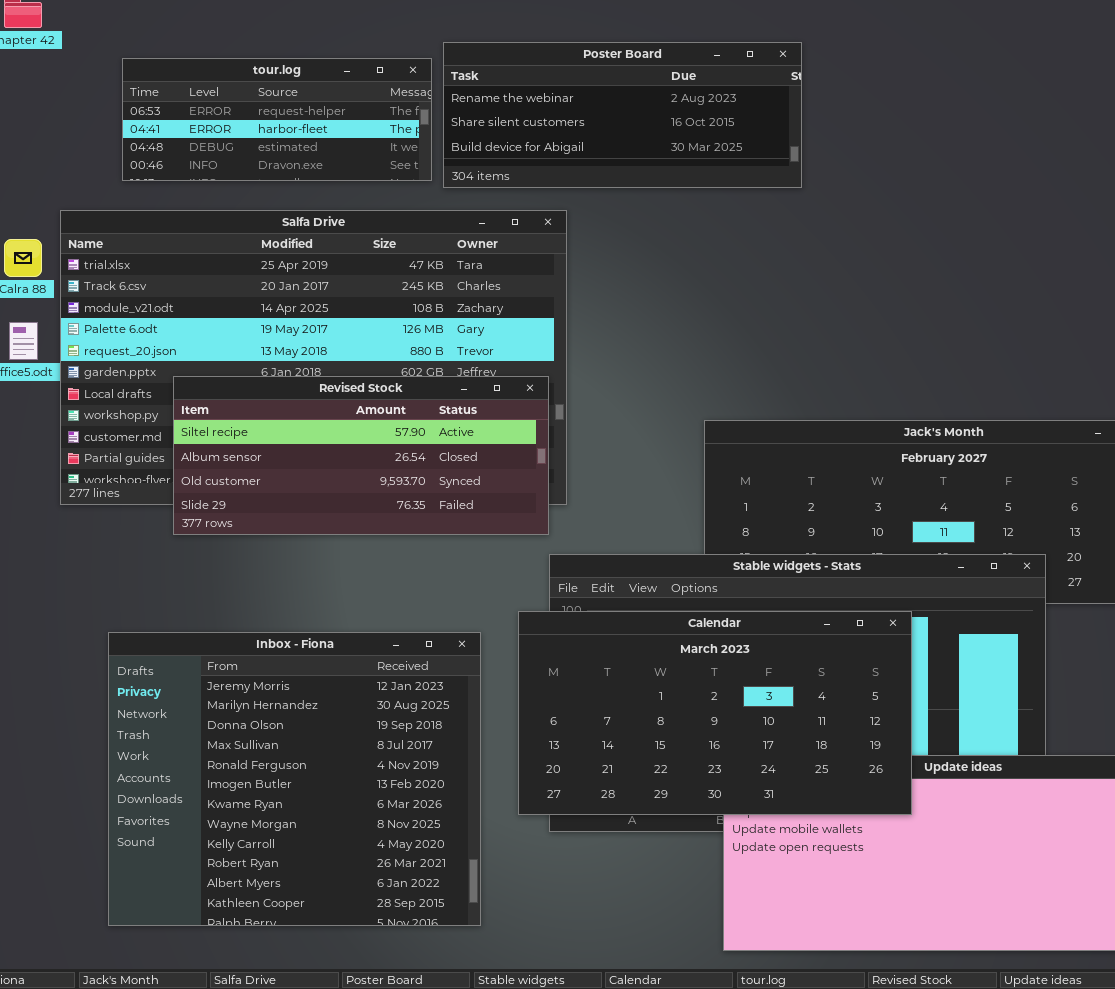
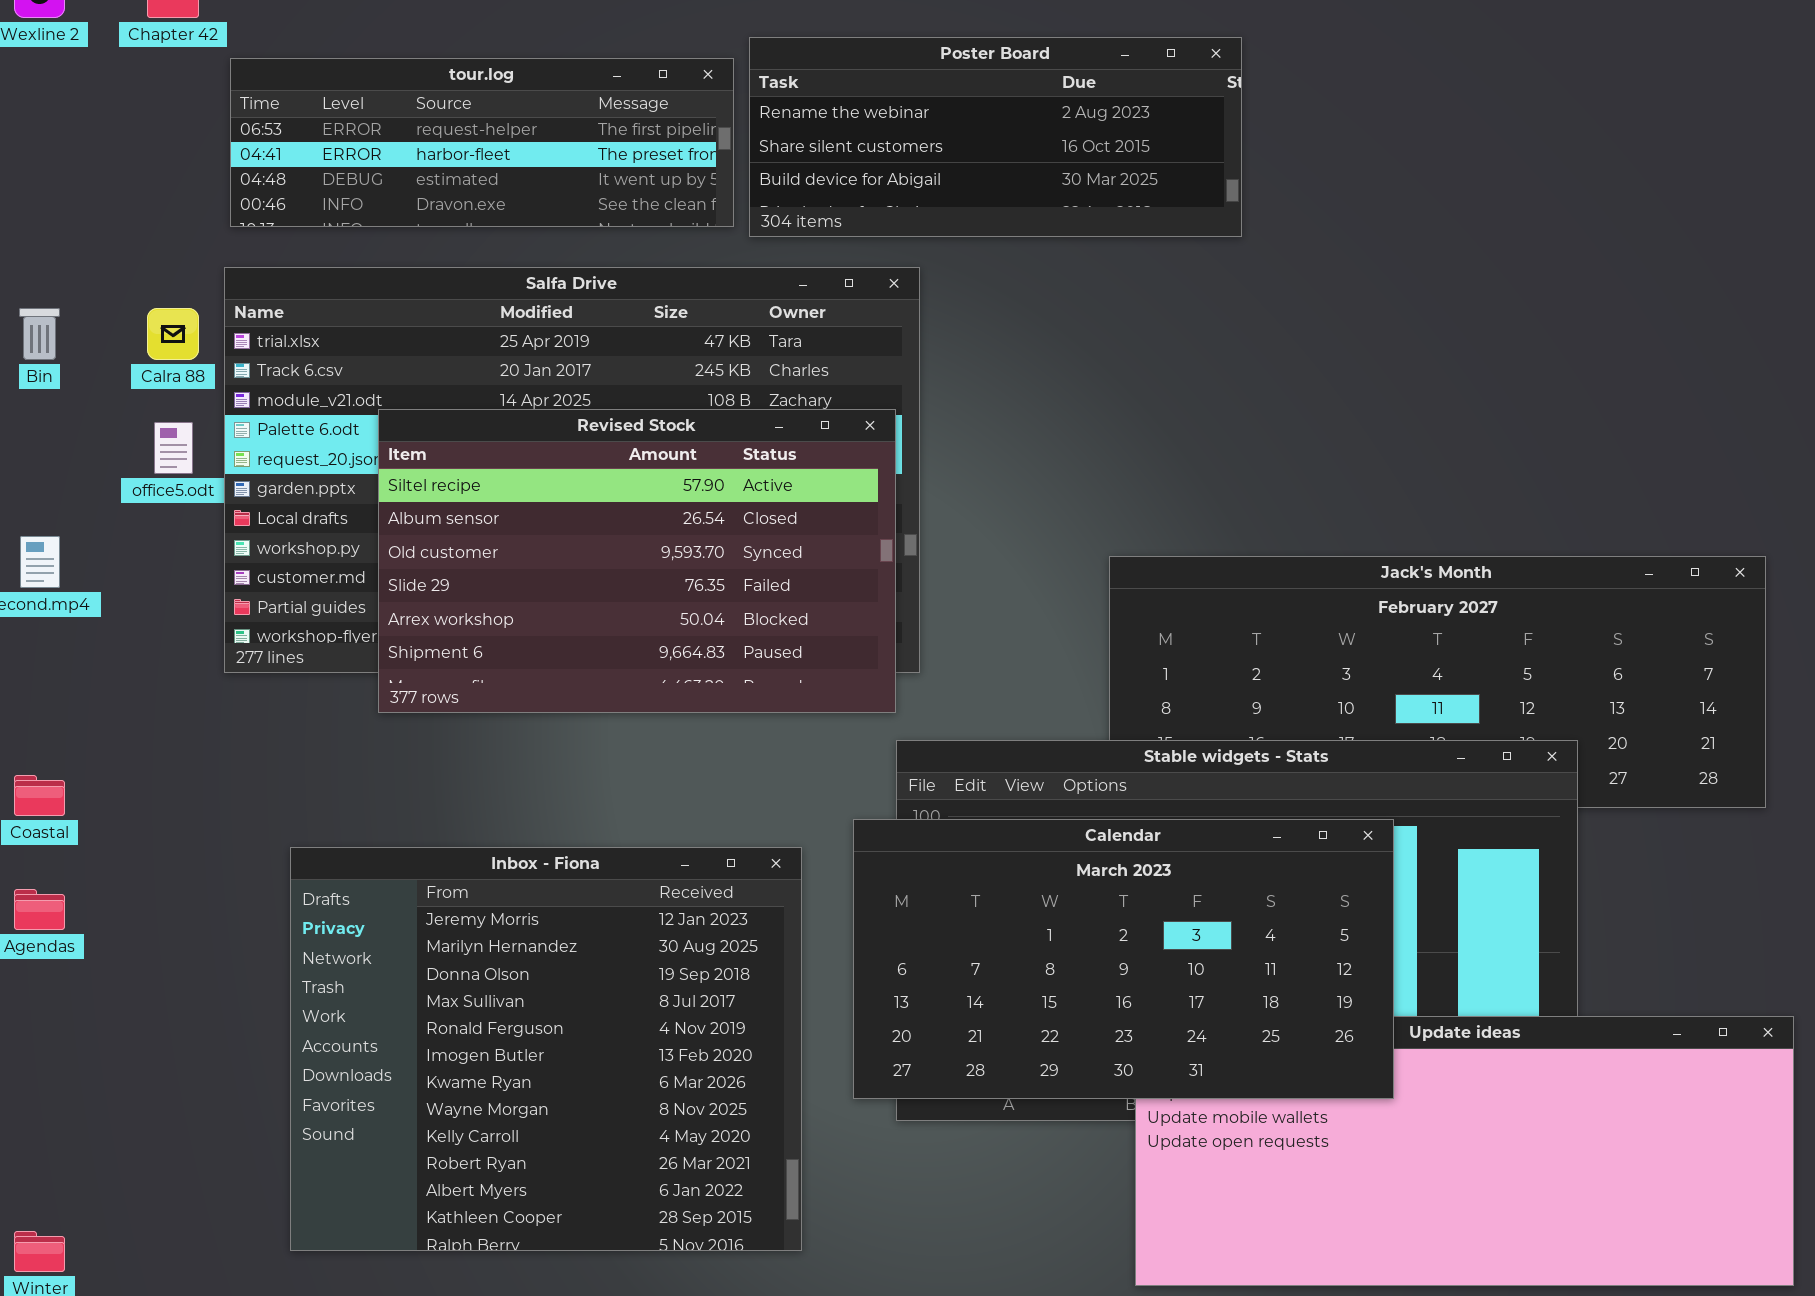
tour.log: [122,58,432,181] -> [230,58,734,227], resized
Revised Stock: [173,376,549,535] -> [378,409,896,713], resized

